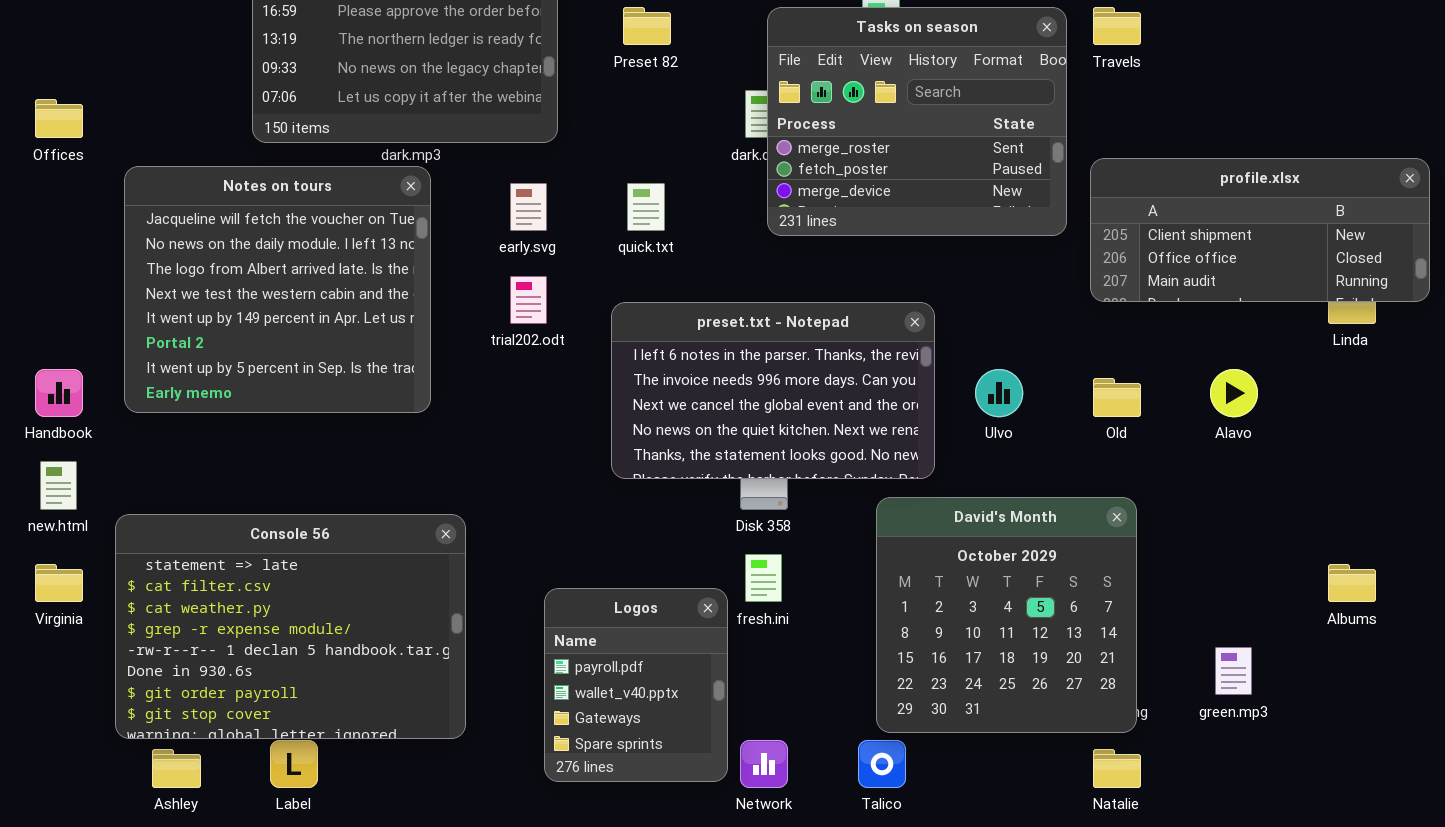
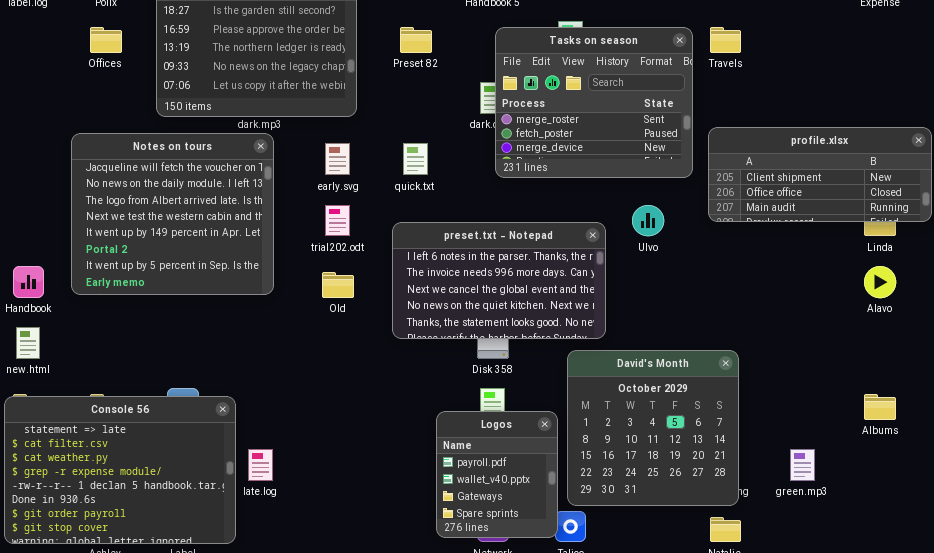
Offices: [35,99,83,138] -> [90,27,122,53], moved
Ulvo: [975,369,1023,417] -> [632,205,664,236], moved
Alavo: [1210,369,1258,417] -> [864,266,896,298], moved
Old: [1093,378,1141,417] -> [322,272,354,298], moved
Console 56: [115,514,466,739] -> [4,396,236,544], moved
Logos: [544,588,728,782] -> [436,411,558,538], moved

